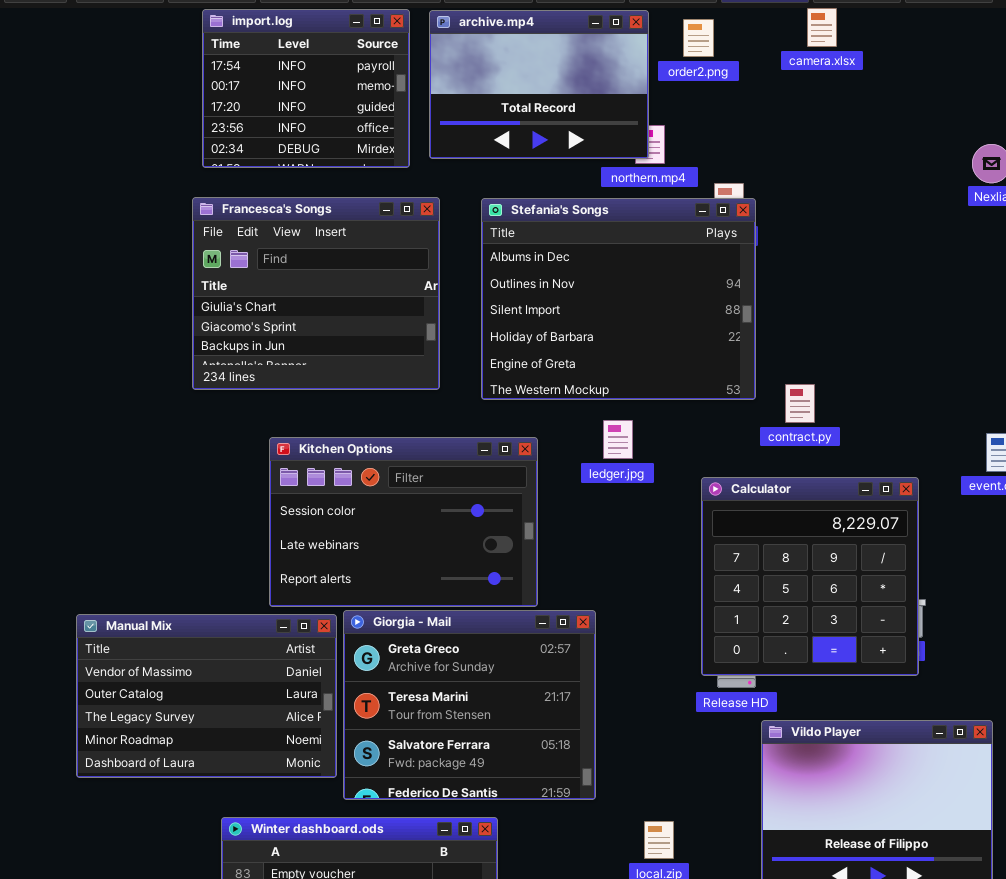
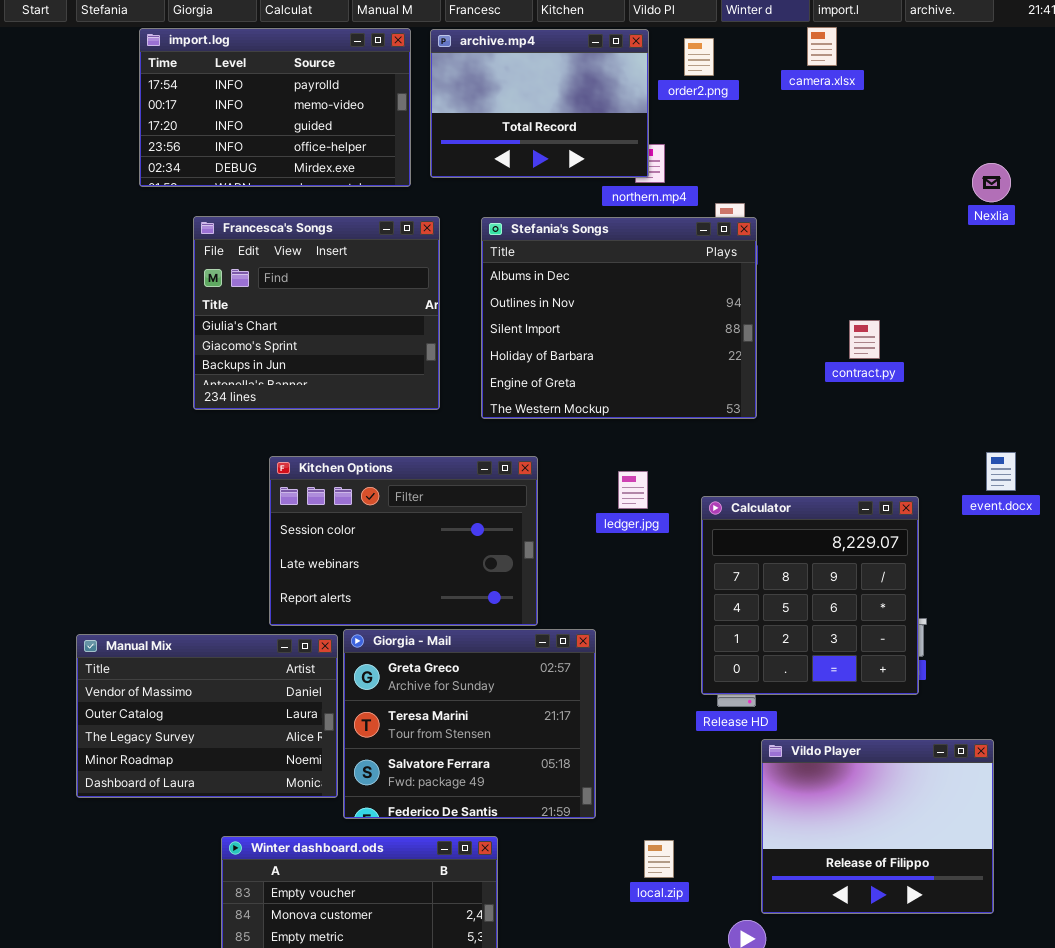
import.log: [202,9,410,168] -> [139,28,411,187], resized
contract.py: [785,384,815,423] -> [849,320,880,359], moved
ledger.jpg: [603,420,633,459] -> [618,471,648,509], moved

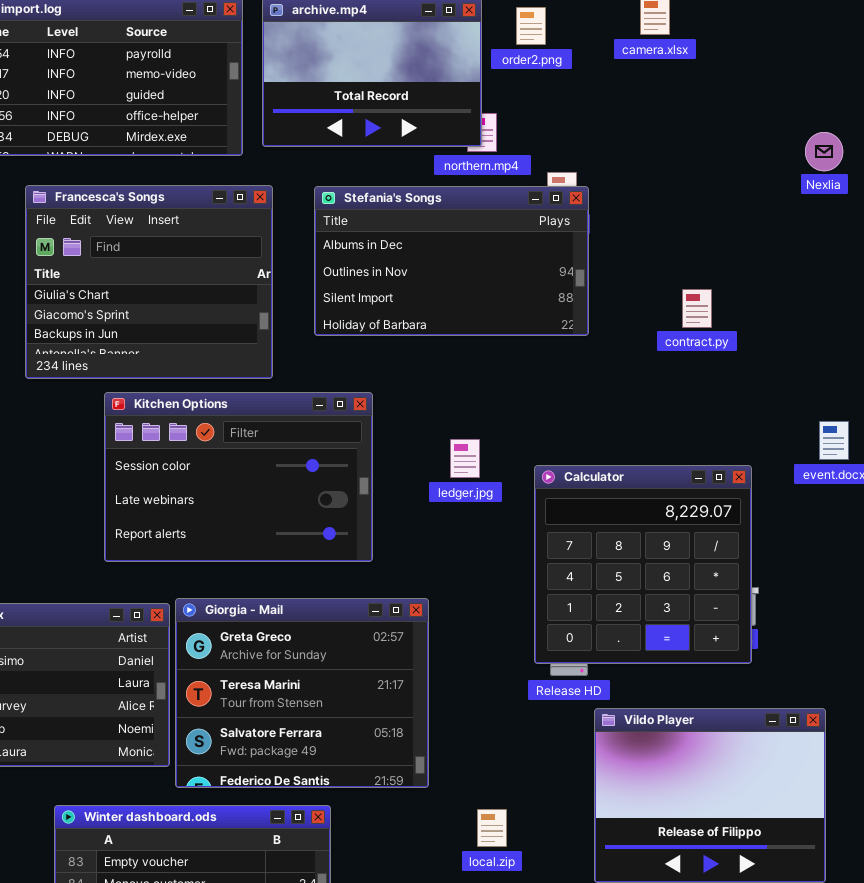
Stefania's Songs: [481,217,757,419] -> [314,186,589,336], resized
Kitchen Options: [269,456,538,626] -> [104,392,373,562], moved

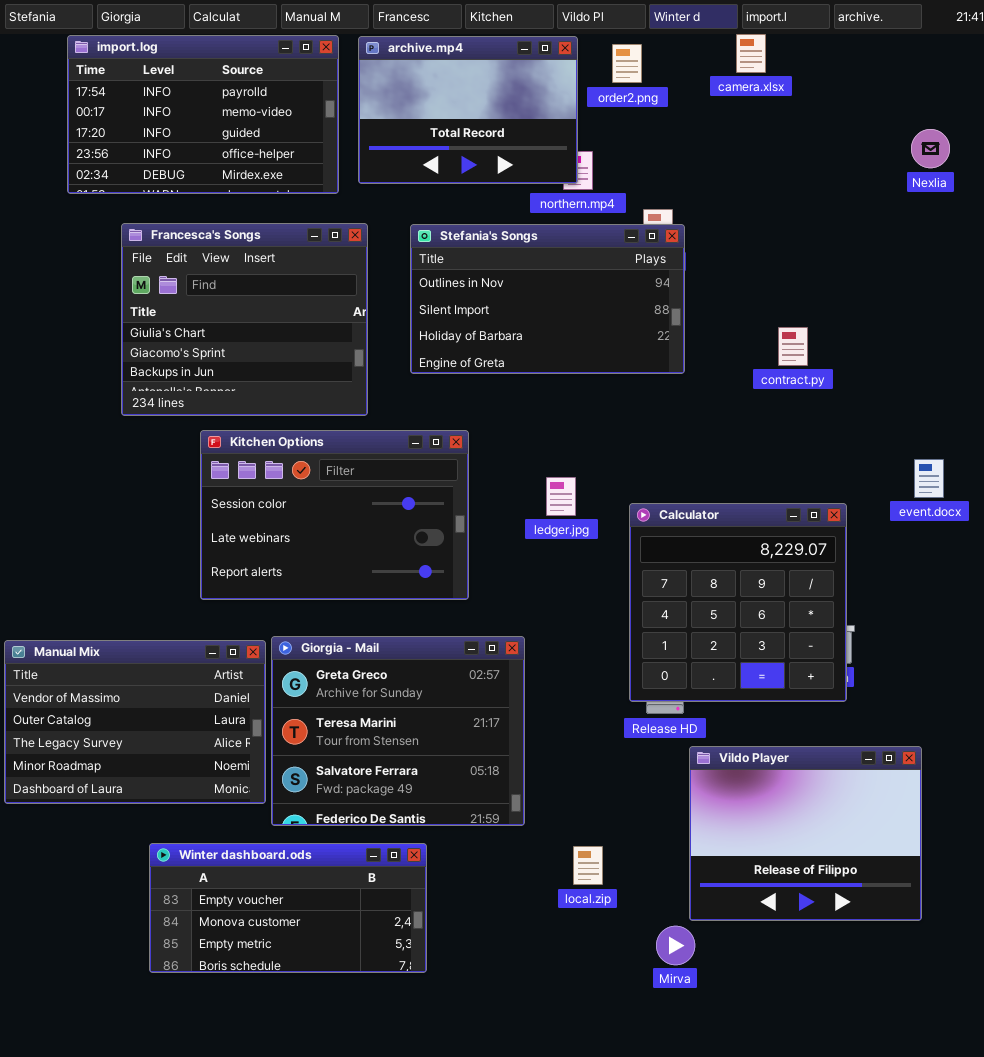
Nexlia: [805,132,843,171] -> [911,129,950,168], moved
Stefania's Songs: [314,186,589,336] -> [410,224,685,374], scrolled down 1 row

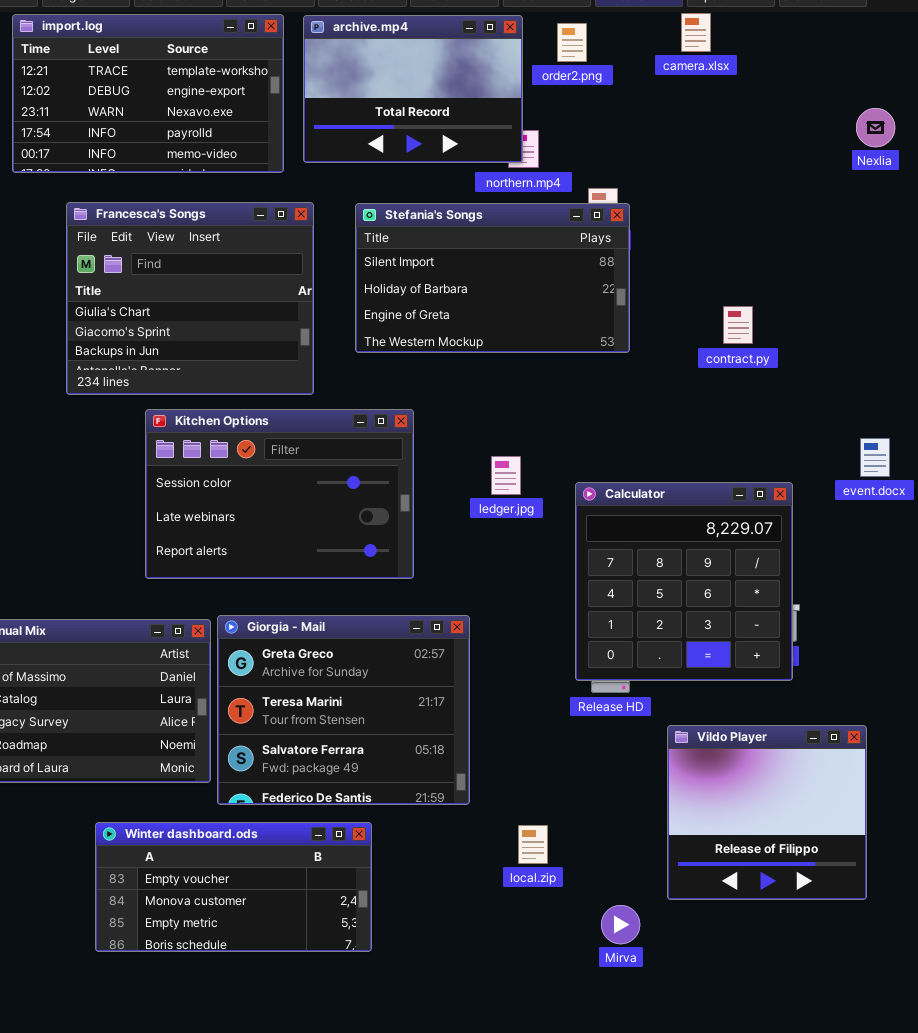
import.log: [67,35,339,194] -> [12,14,284,173], scrolled up 3 rows
Stefania's Songs: [410,224,685,374] -> [355,203,630,353], scrolled down 1 row
Vildo Player: [689,746,922,921] -> [667,725,867,900], resized

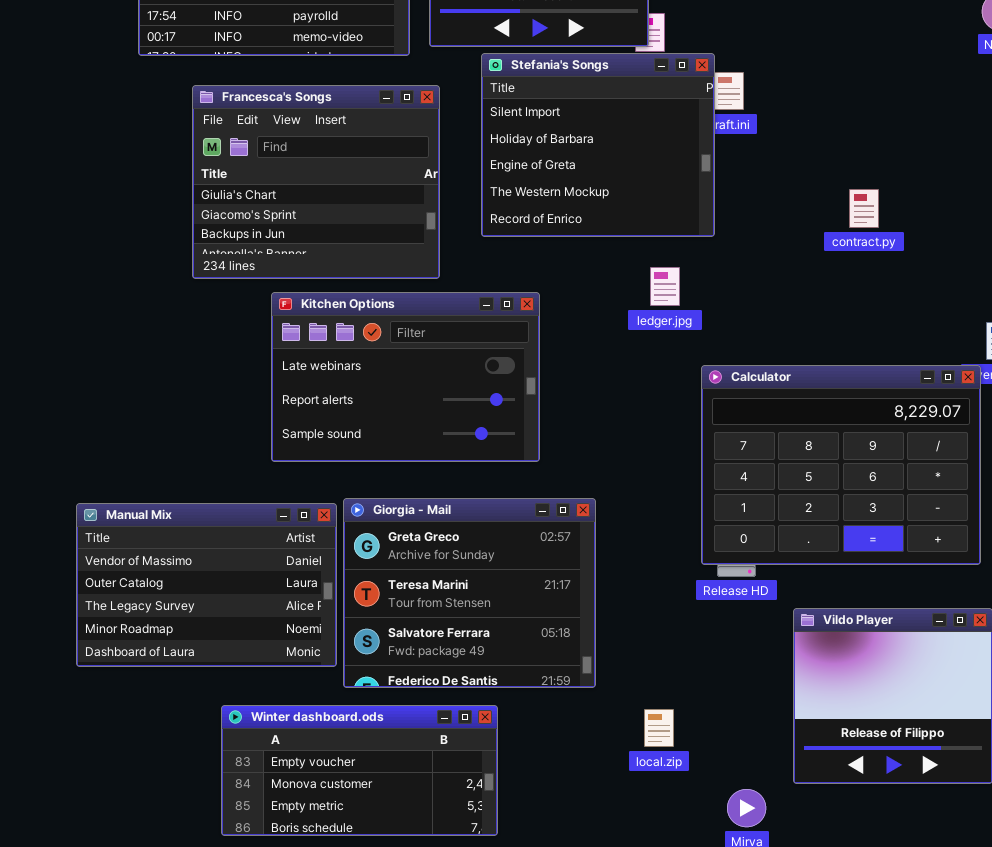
Stefania's Songs: [355,203,630,353] -> [481,53,715,237], resized
Kitchen Options: [145,409,414,579] -> [271,292,540,462], scrolled down 1 row
ledger.jpg: [491,456,521,495] -> [650,267,680,306], moved
Calculator: [575,482,793,681] -> [701,365,981,565], resized

